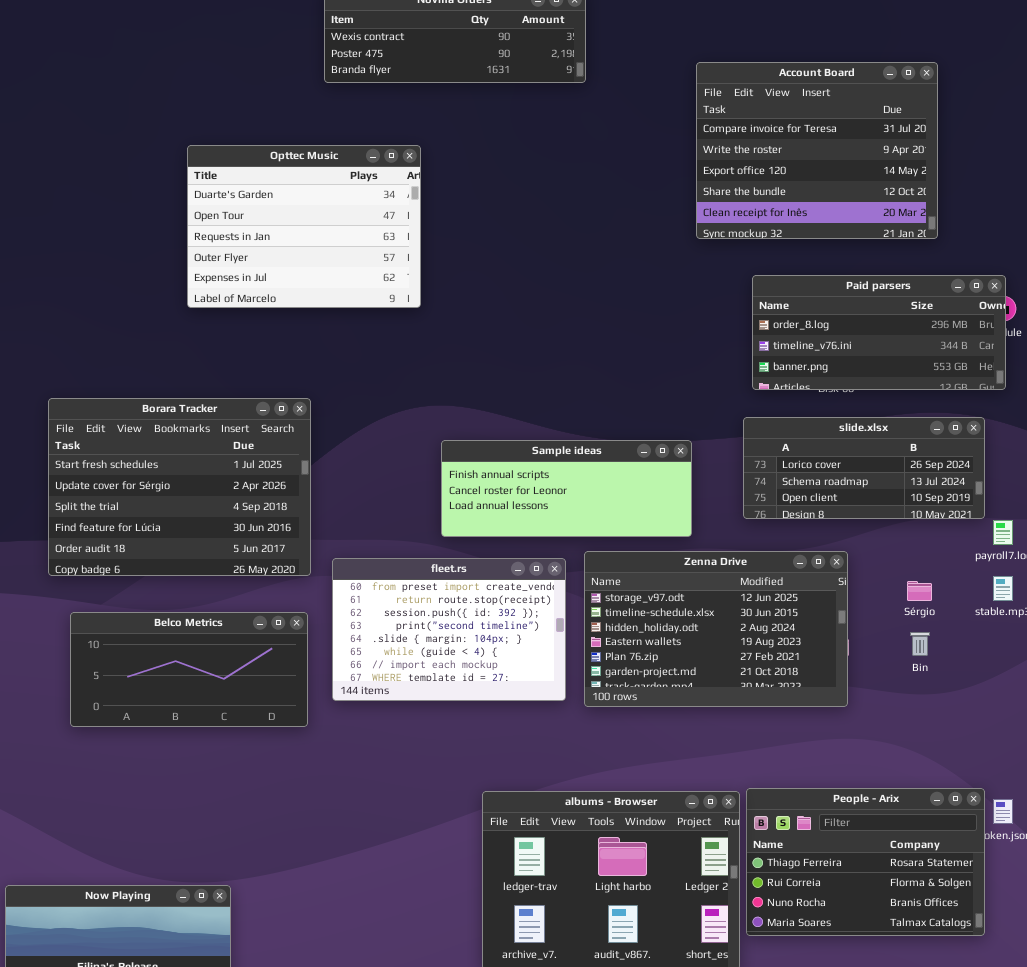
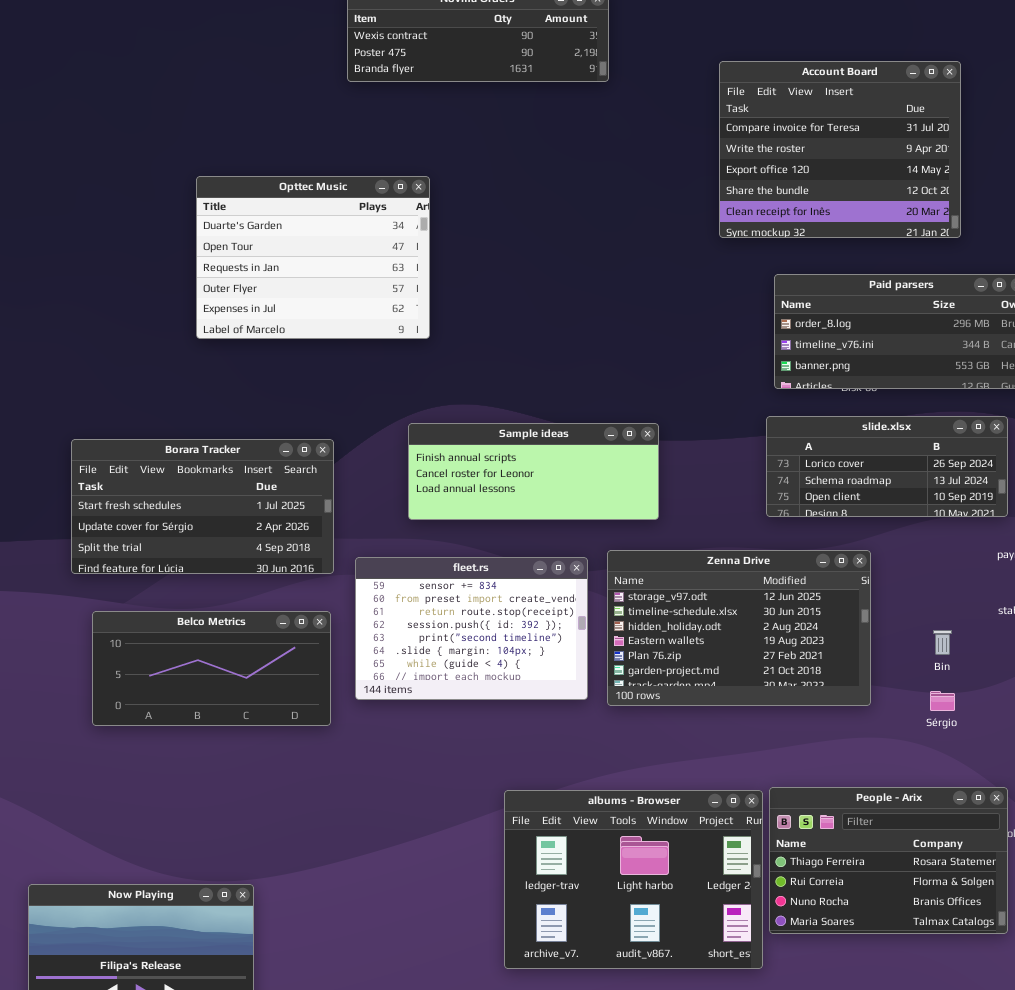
Opttec Music: [187,145,421,308] -> [196,176,430,339], moved
Borara Tracker: [48,398,311,576] -> [71,439,334,574], resized
Sample ideas: [441,440,692,537] -> [408,423,659,520], moved
fleet.rs: [332,558,566,701] -> [355,557,588,700], scrolled up 1 row
Sérgio: [907,581,932,601] -> [930,691,955,711], moved

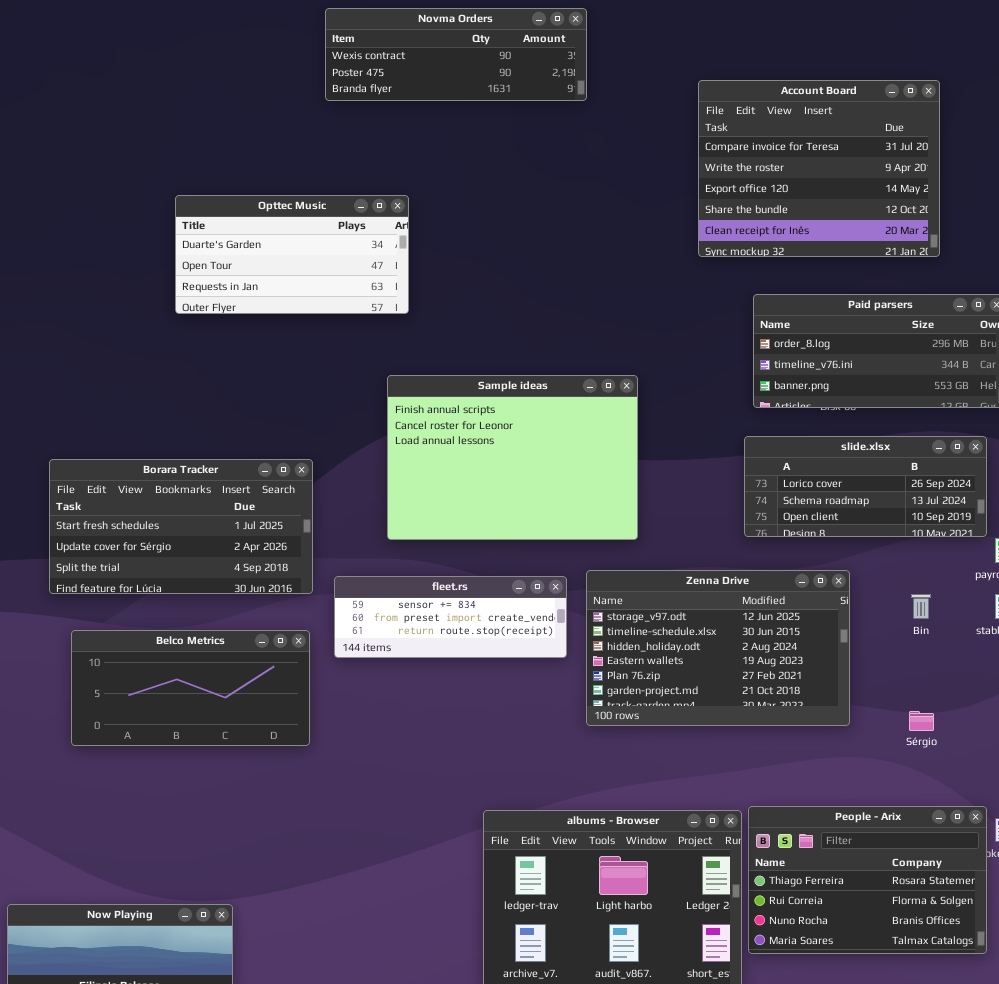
Opttec Music: [196,176,430,339] -> [175,195,409,314], resized
Sample ideas: [408,423,659,520] -> [387,375,638,540], resized
fleet.rs: [355,557,588,700] -> [334,576,567,658], resized
Bin: [933,630,952,655] -> [911,594,931,619], moved

